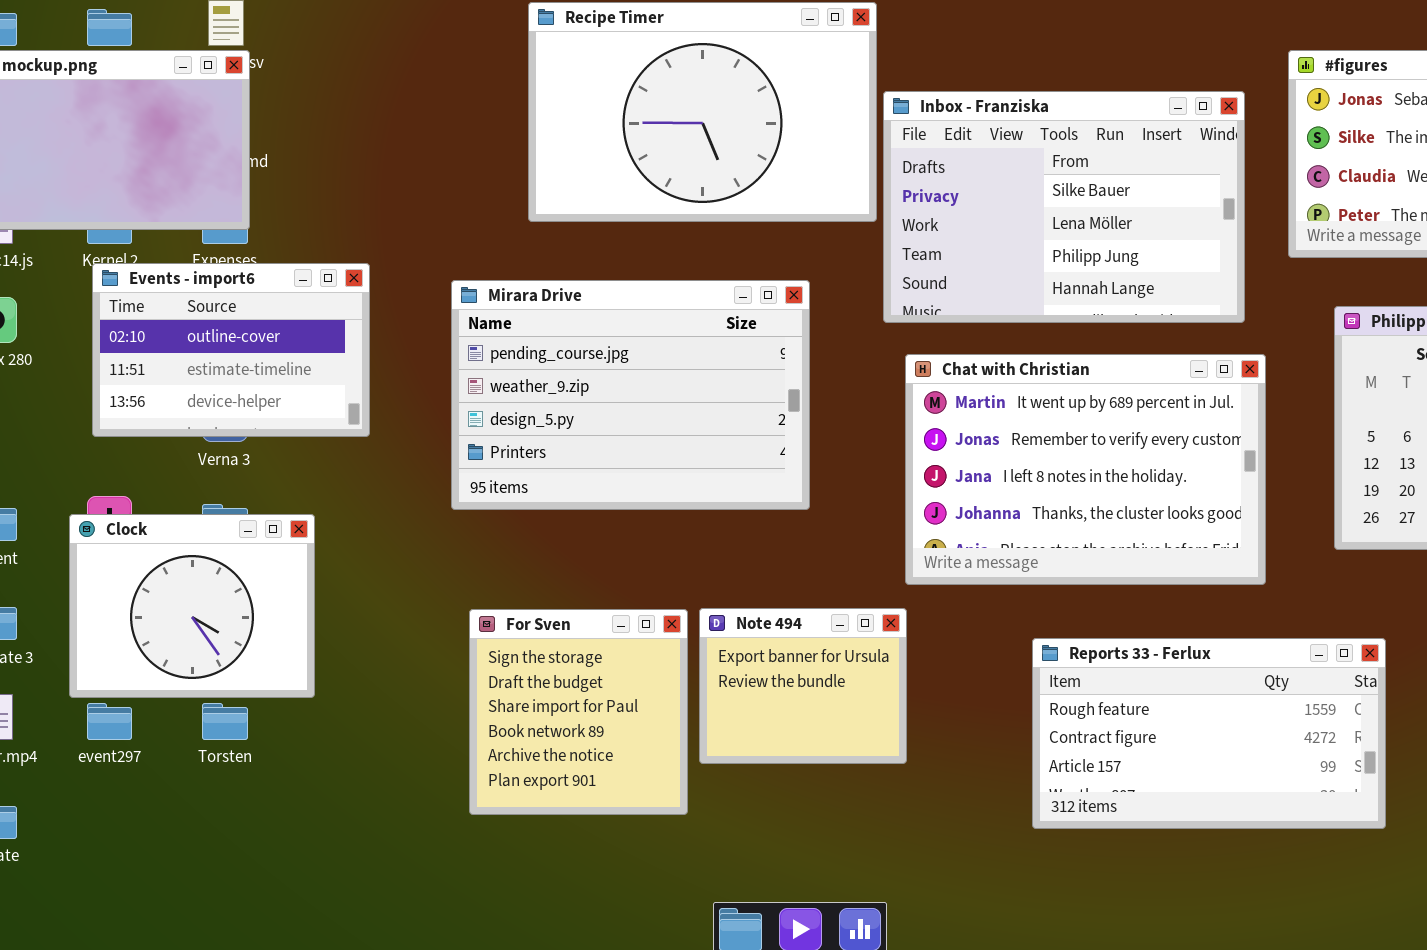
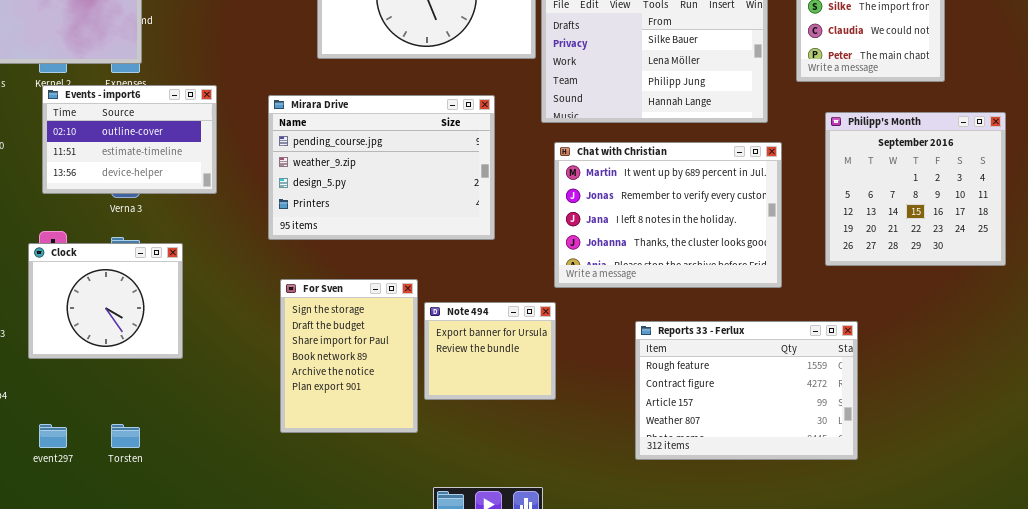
For Sven: [469,609,688,815] -> [280,279,418,433], resized
Reports 33 - Ferlux: [1032,638,1386,829] -> [635,321,858,460], resized
event297: [87,703,132,740] -> [39,424,67,448], moved
Torsten: [202,703,248,740] -> [111,424,140,448], moved

